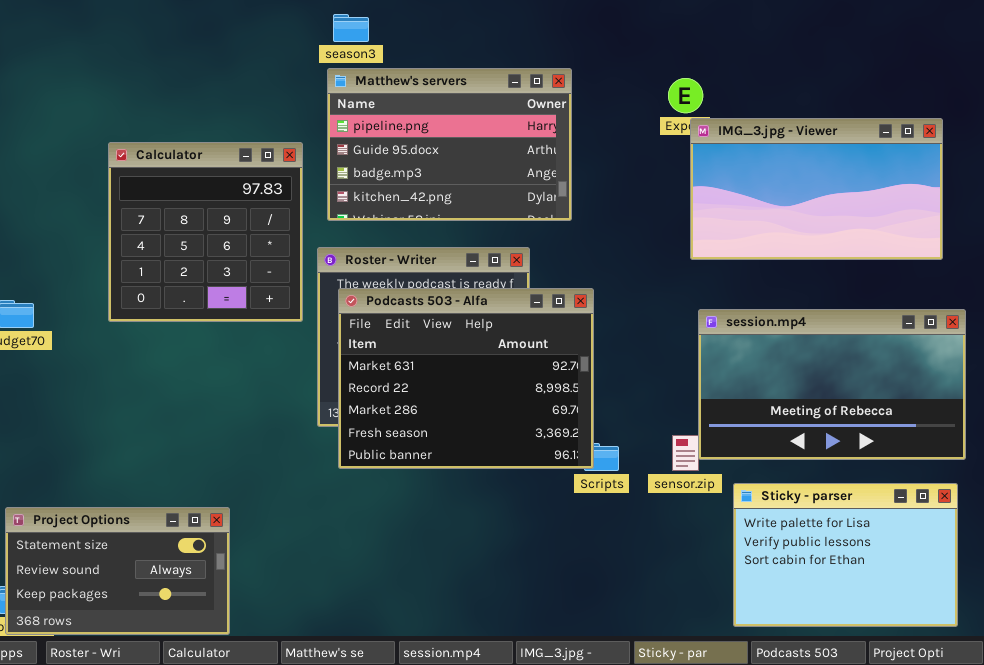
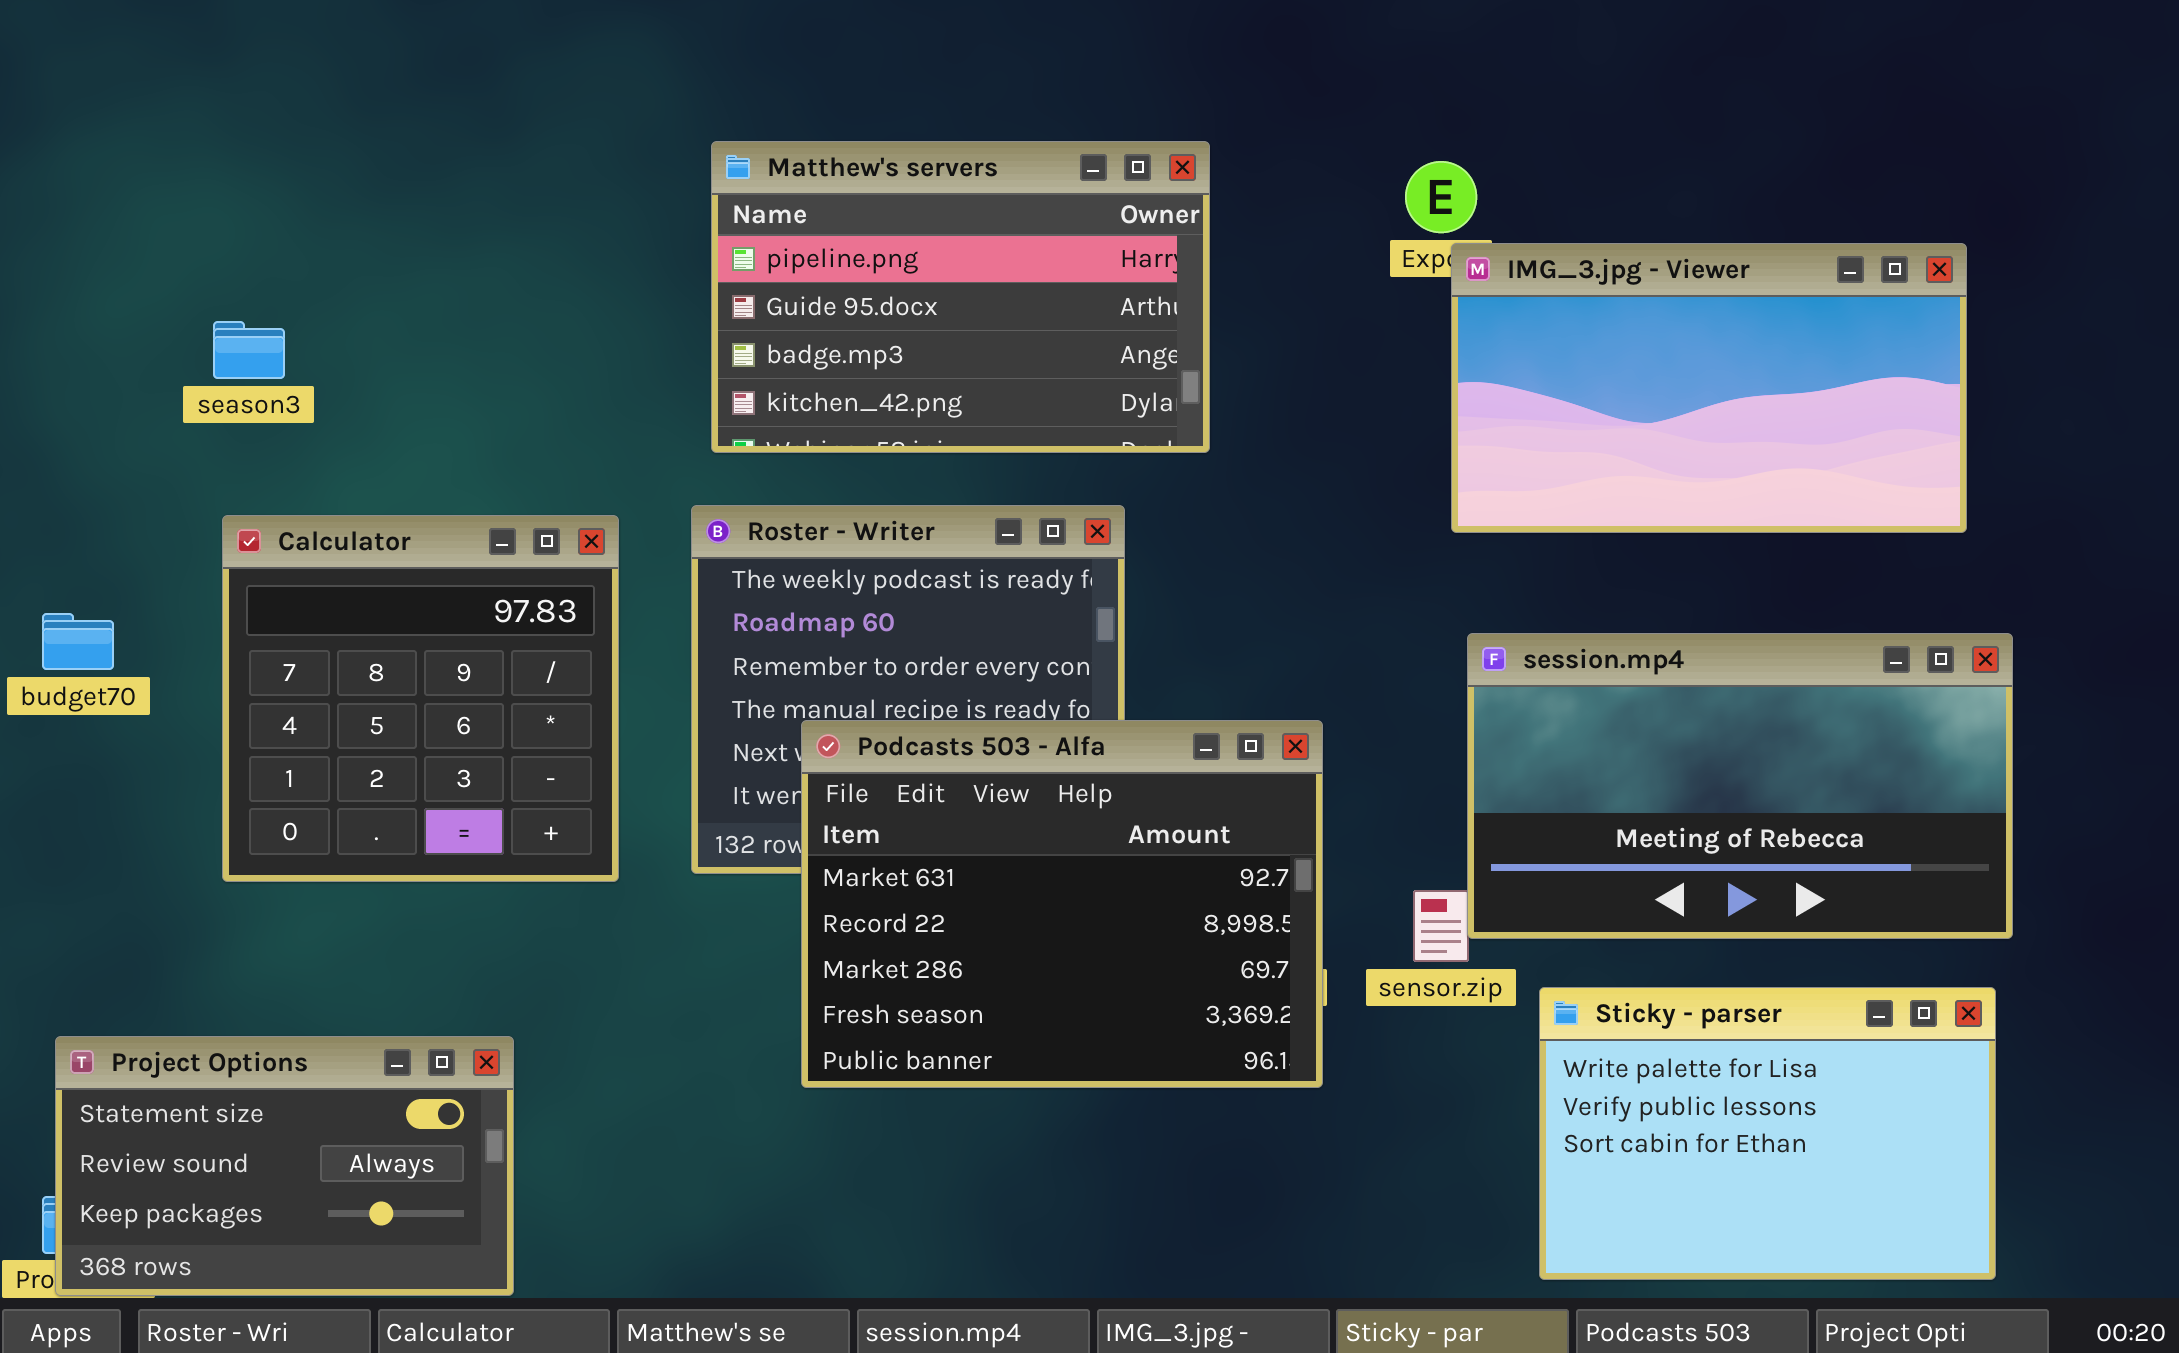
season3: [333,14,369,42] -> [213,321,285,379], moved
Calculator: [108,142,303,322] -> [222,515,619,882], moved
Podcasts 503 - Alfa: [338,288,594,469] -> [801,720,1323,1088], moved

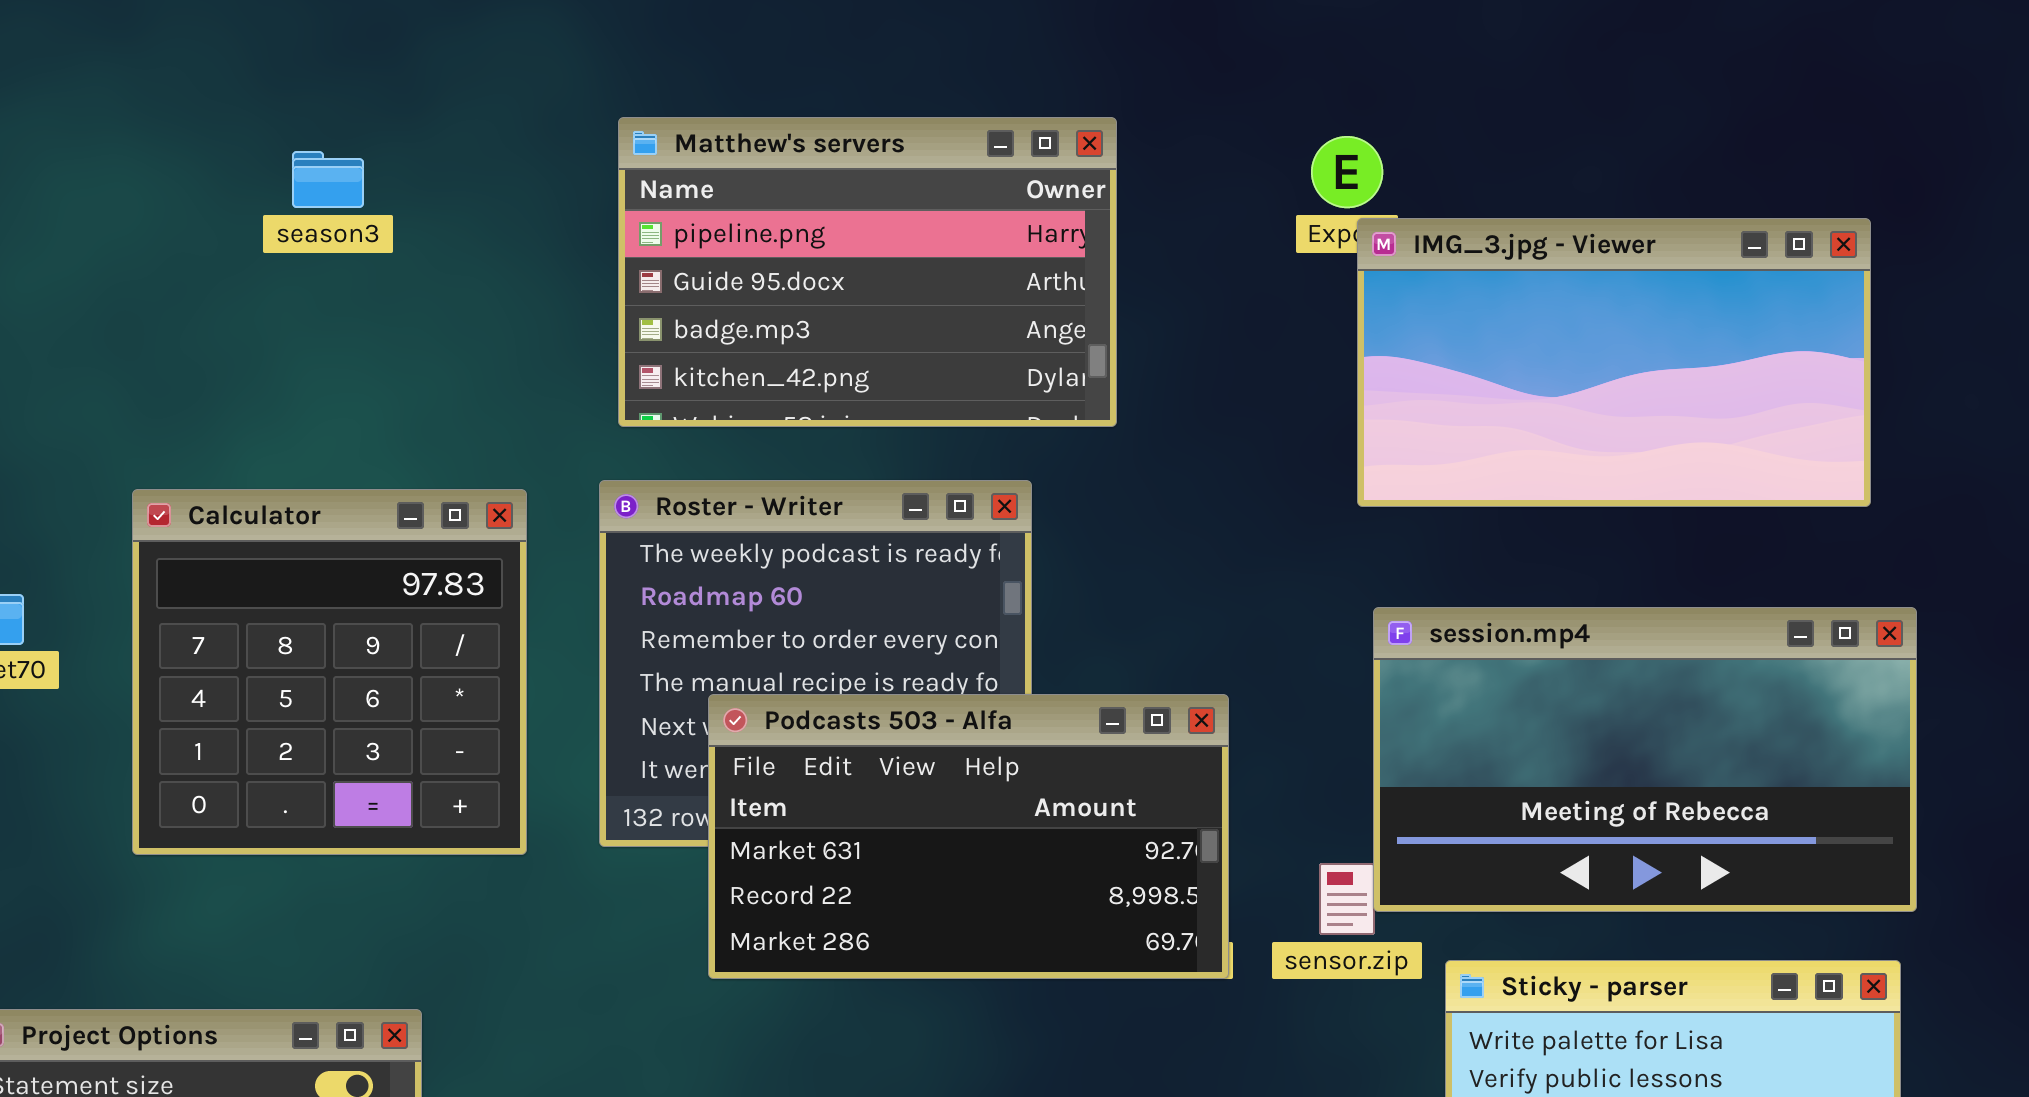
season3: [213,321,285,379] -> [292,151,364,208], moved
Podcasts 503 - Alfa: [801,720,1323,1088] -> [708,694,1229,979], resized

